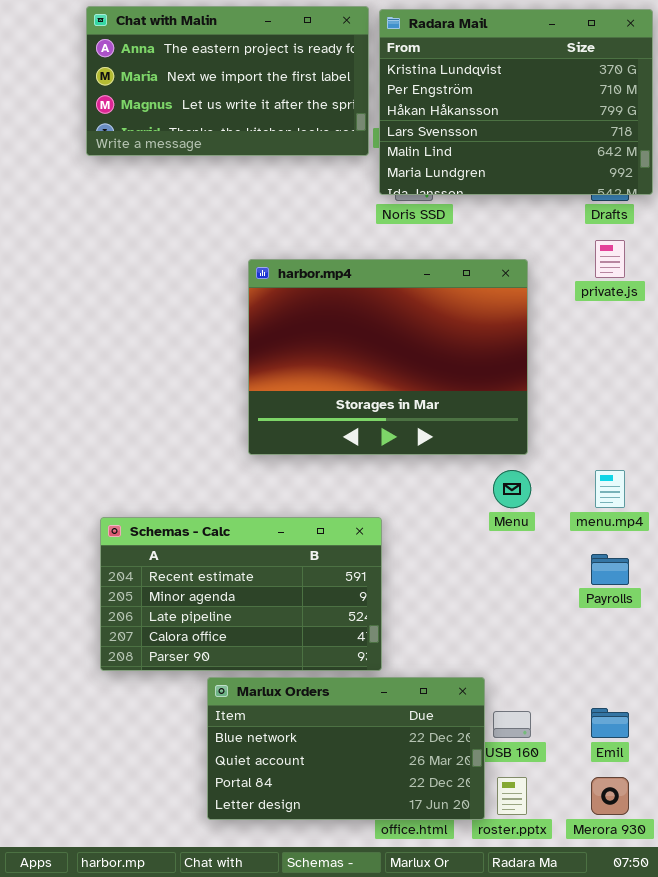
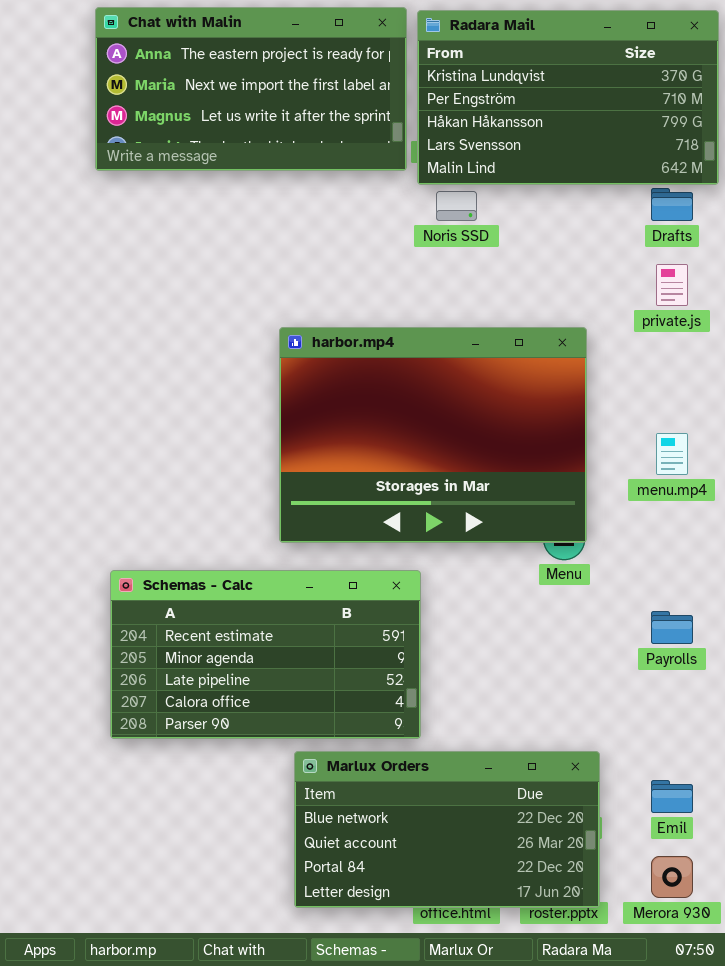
Radara Mail: [379,9,653,195] -> [417,10,719,185], resized
harbor.mp4: [248,259,528,455] -> [279,327,587,543], moved
menu.mp4: [595,470,625,508] -> [656,433,688,475], moved
Marlux Orders: [207,677,485,820] -> [294,751,600,908], moved

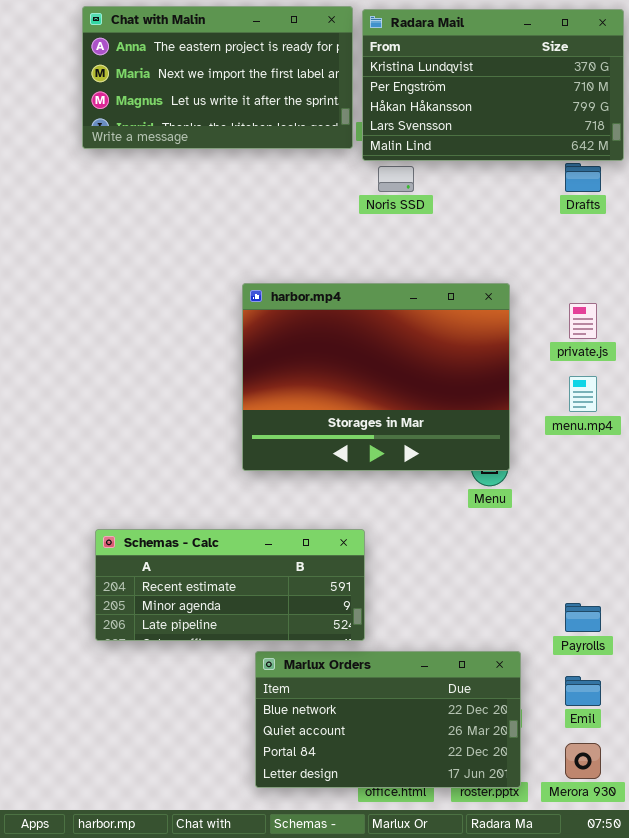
private.js: [656,264,688,306] -> [569,303,597,339], moved
Schemas - Calc: [110,570,421,739] -> [95,529,365,641], resized
Payrolls: [651,611,693,644] -> [565,603,601,632], moved

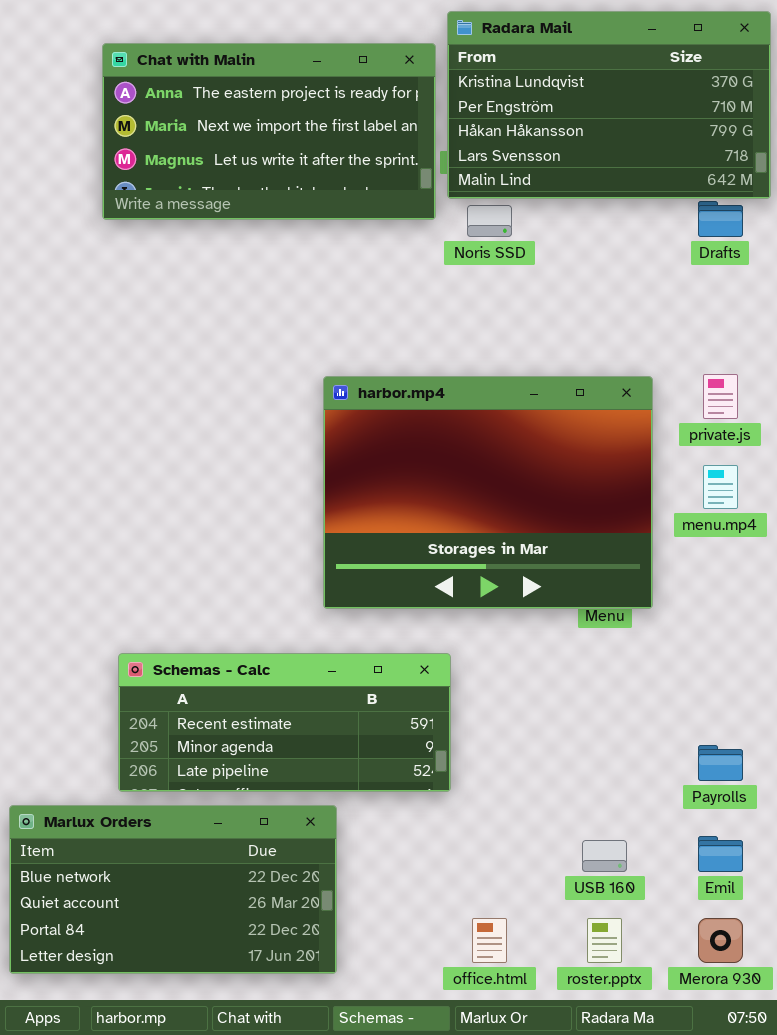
Chat with Malin: [82,6,353,149] -> [102,43,436,220], moved
harbor.mp4: [242,283,510,471] -> [323,376,653,609], moved
Marlux Orders: [255,651,521,788] -> [9,805,337,974], moved

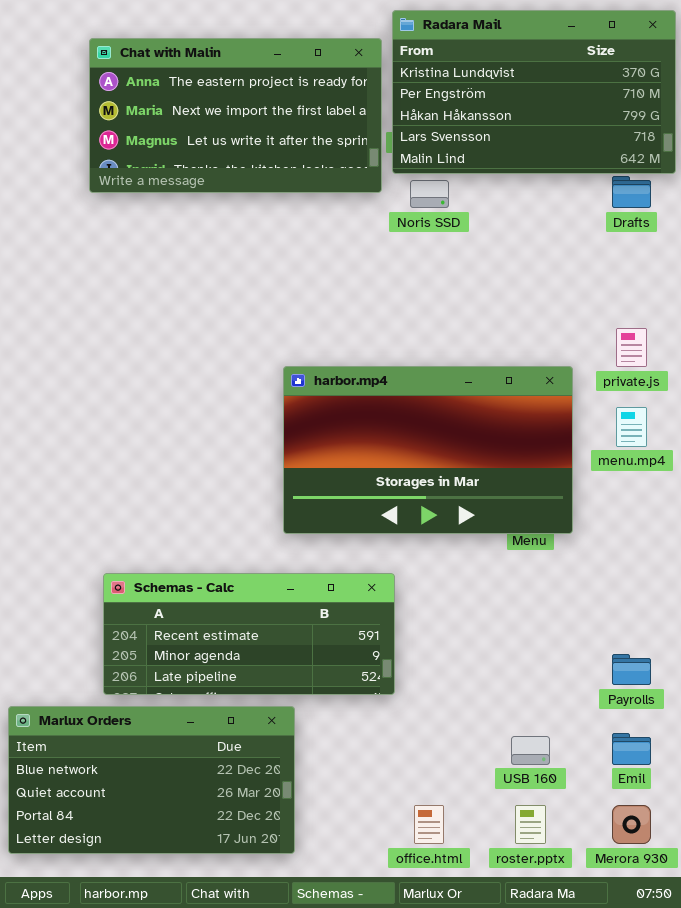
harbor.mp4: [323,376,653,609] -> [283,366,573,534], resized

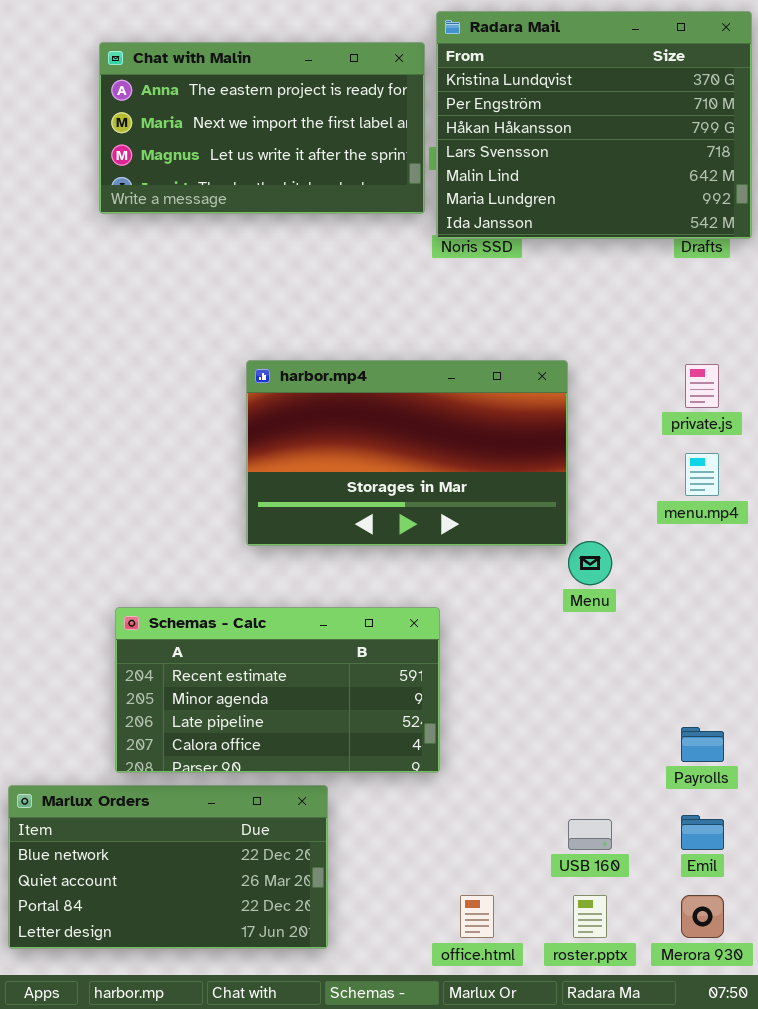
Radara Mail: [392,10,676,174] -> [436,11,752,239], resized
harbor.mp4: [283,366,573,534] -> [246,360,568,546], moved
Schemas - Calc: [103,573,395,695] -> [115,607,440,773], resized

